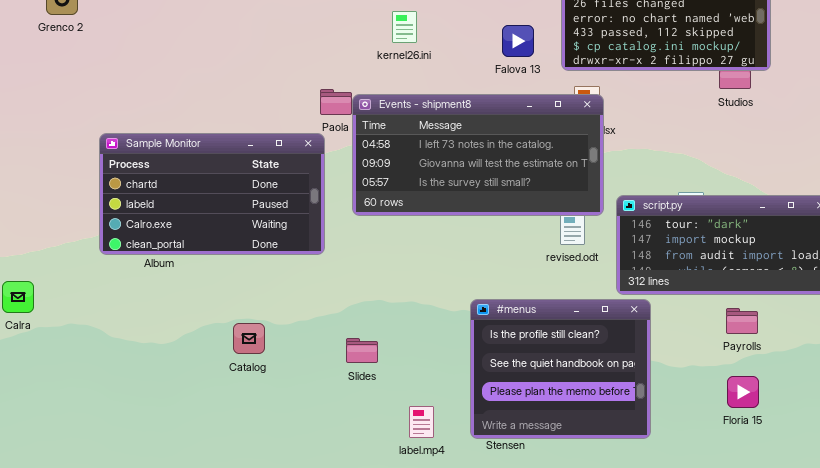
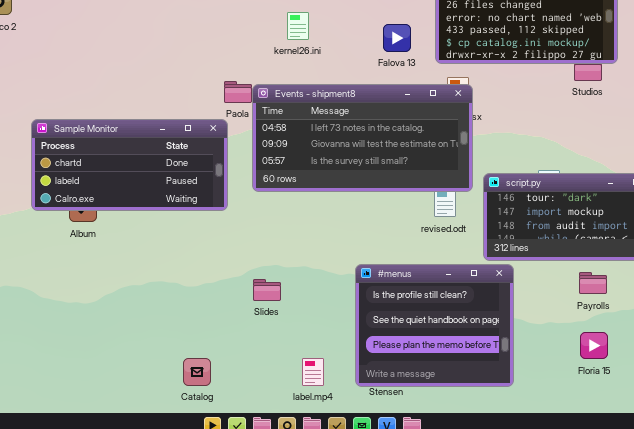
Sample Monitor: [99,133,325,255] -> [31,119,228,211], resized
Catalog: [233,323,265,354] -> [183,358,211,386], moved
Slides: [346,338,378,363] -> [253,279,281,301], moved

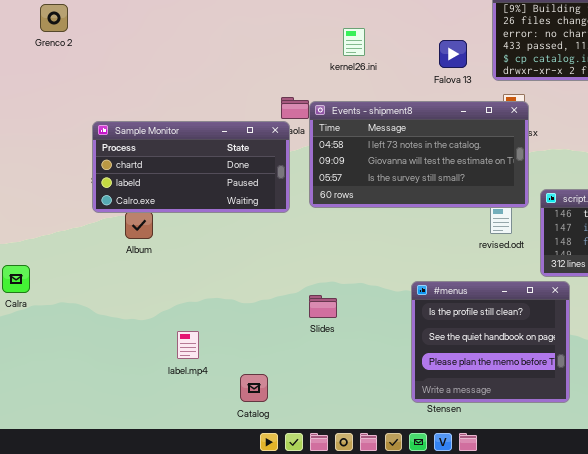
Sample Monitor: [31,119,228,211] -> [92,121,290,213], moved
label.mp4: [302,358,324,386] -> [177,331,199,359], moved

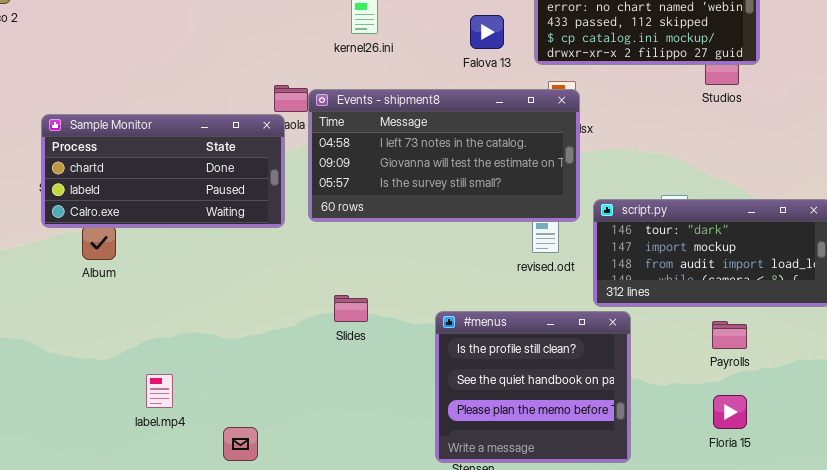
Slides: [309,295,337,318] -> [334,295,368,322], moved

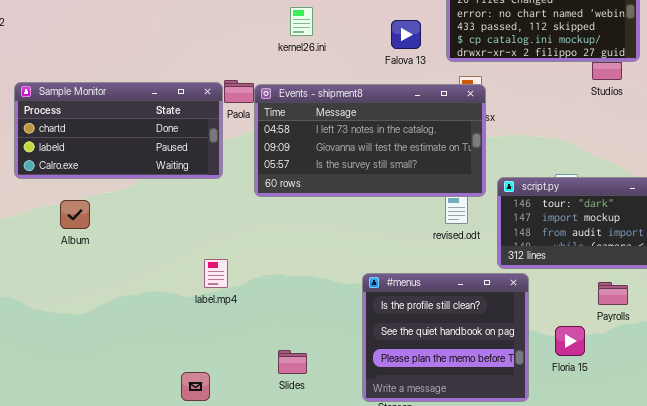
Sample Monitor: [41,114,285,228] -> [14,82,223,179], moved
Slides: [334,295,368,322] -> [278,350,307,374], moved
label.mp4: [146,374,173,408] -> [204,259,228,288], moved
Floria 15: [713,395,747,429] -> [555,326,585,356], moved

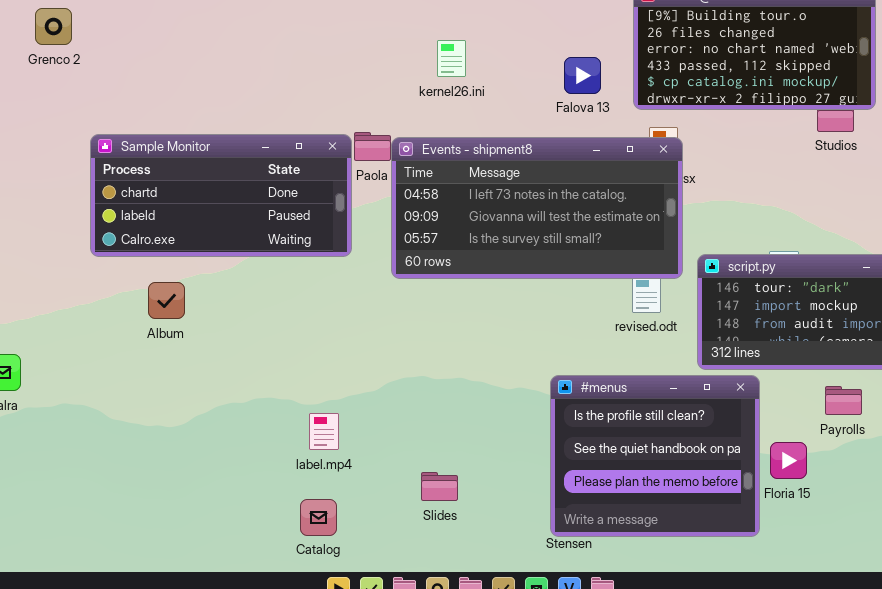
label.mp4: [204,259,228,288] -> [309,413,339,450], moved
#menus: [362,273,529,402] -> [550,375,760,537], moved

